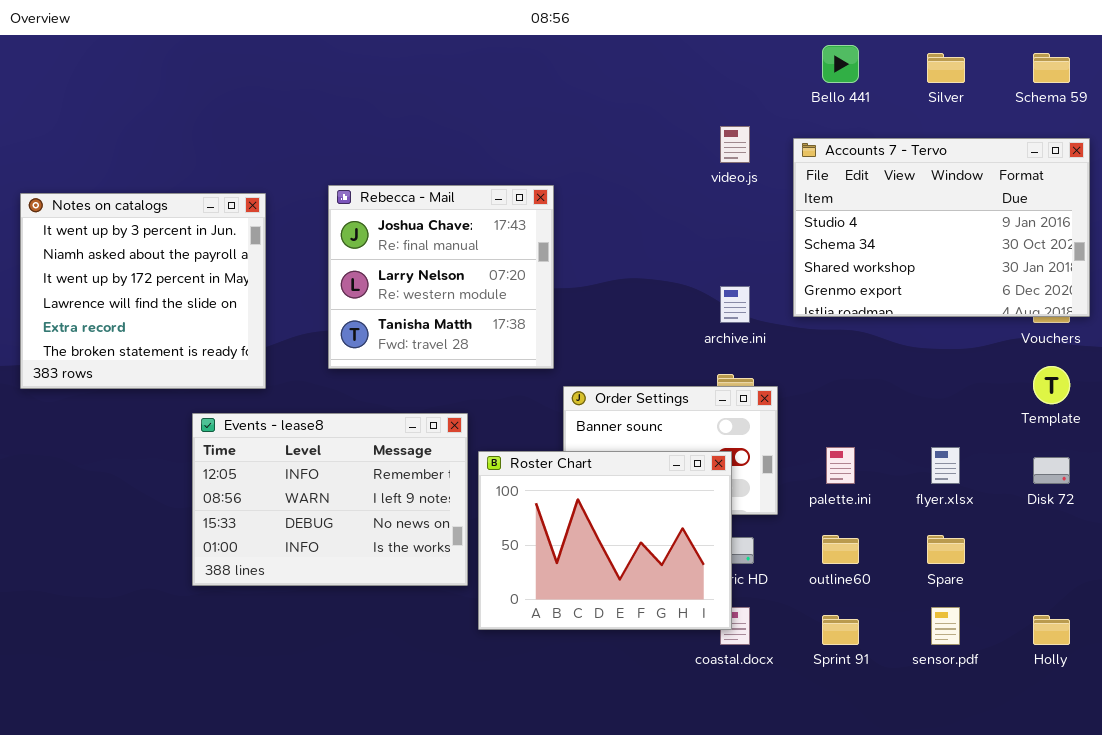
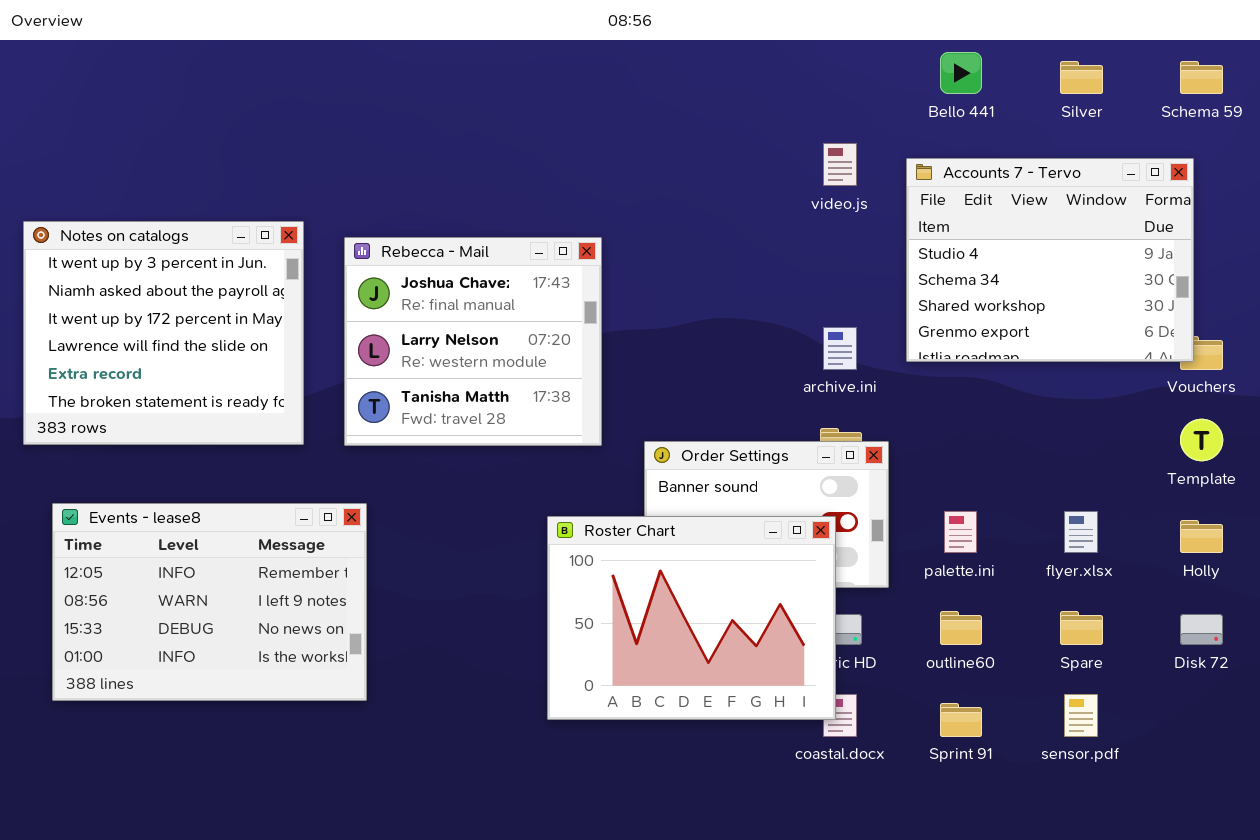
Accounts 7 - Tervo: [793,138,1090,317] -> [906,158,1194,362], resized
Rebecca - Mail: [328,185,554,369] -> [344,237,602,446], moved
Events - lease8: [192,413,468,586] -> [52,503,367,701], moved
Disk 72: [1033,457,1070,484] -> [1180,614,1223,645], moved
Holly: [1033,615,1070,645] -> [1180,520,1223,553], moved

